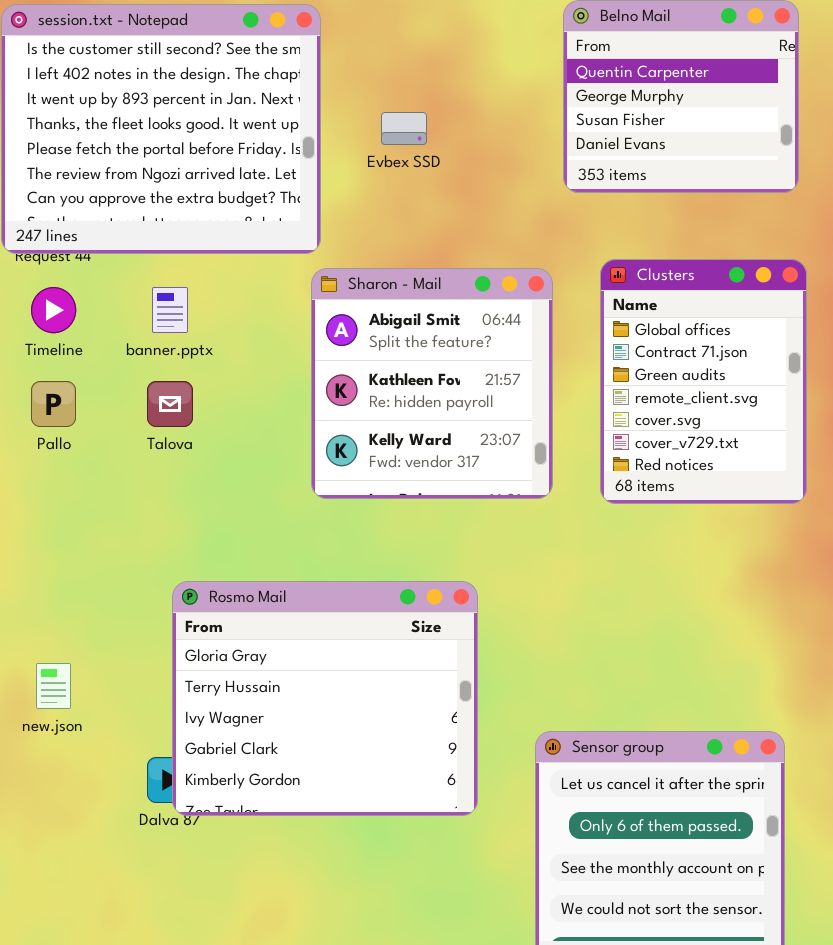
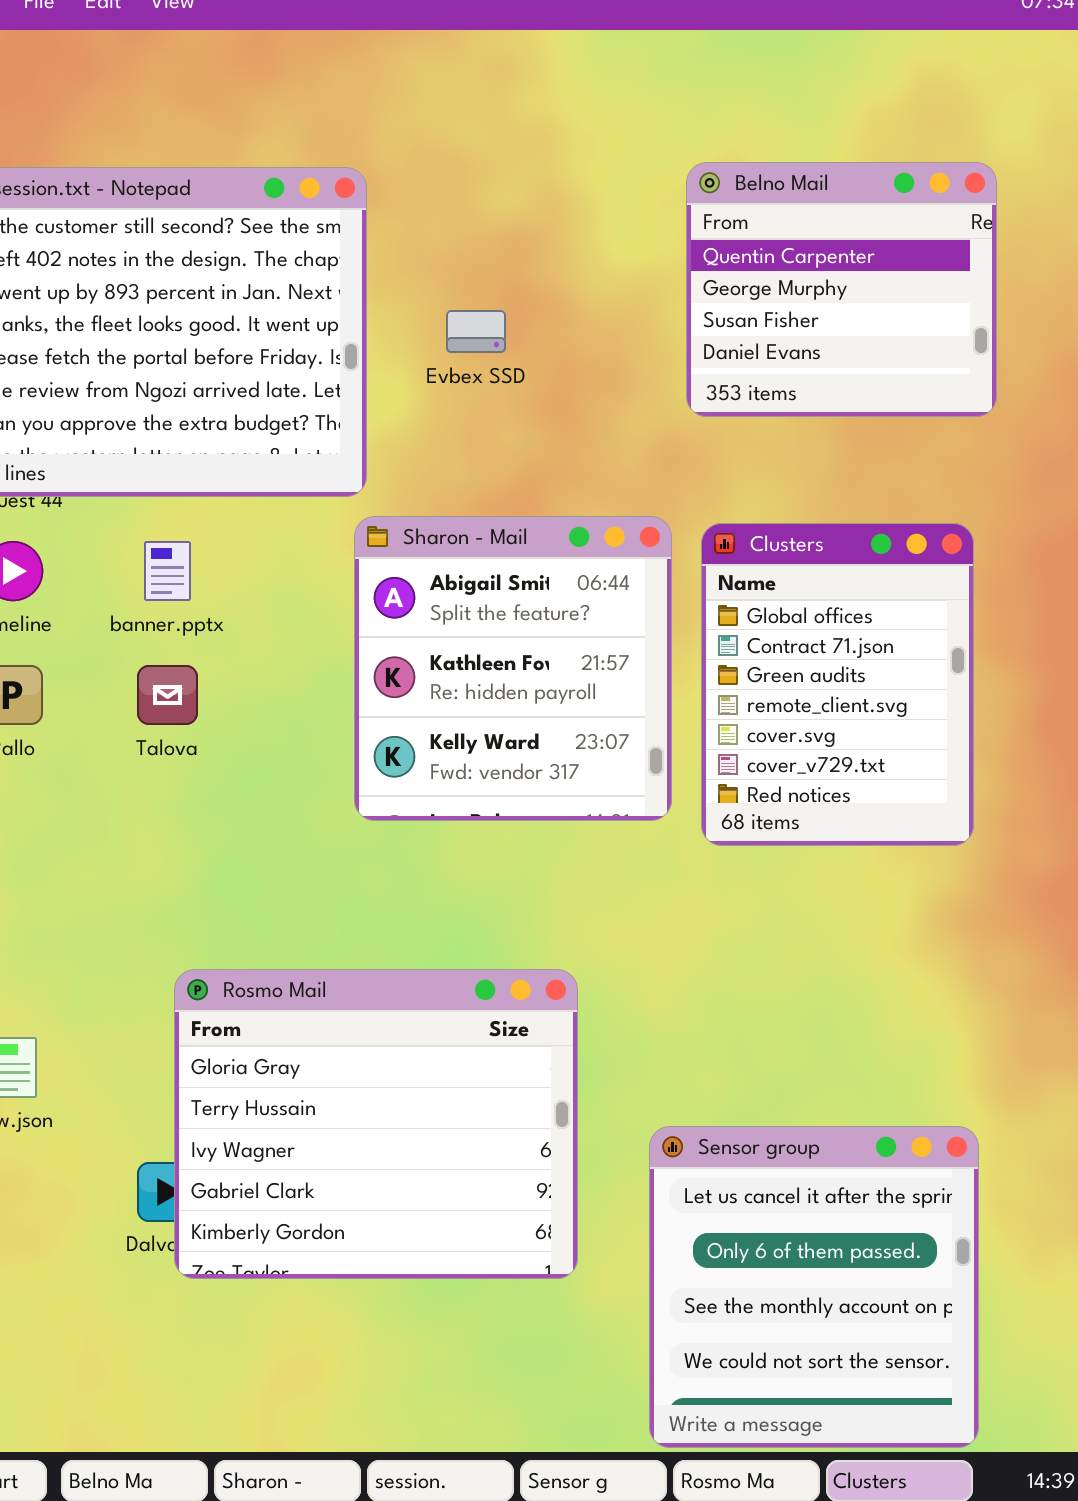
Clusters: [600,259,807,504] -> [701,523,974,846], moved
Rosmo Mail: [172,581,478,816] -> [174,969,578,1279], moved

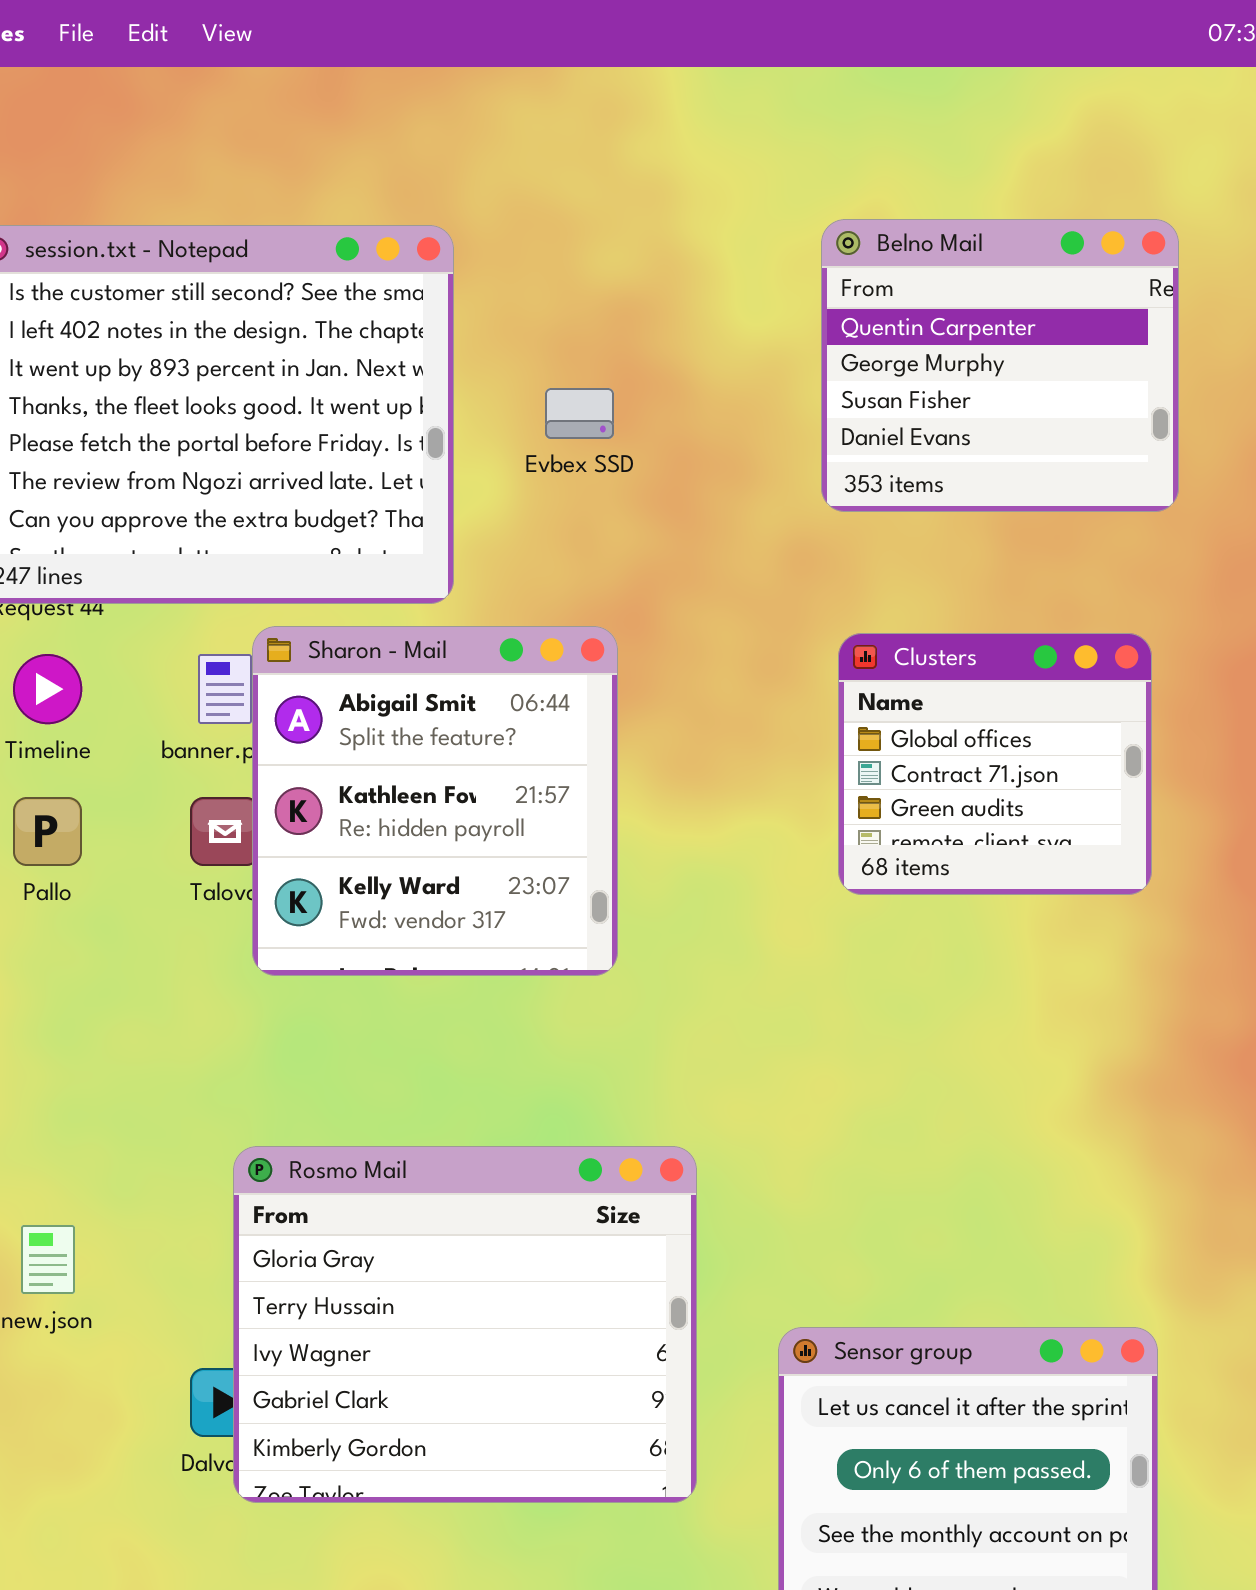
Sharon - Mail: [354,516,672,821] -> [252,626,618,976], moved
Clusters: [701,523,974,846] -> [838,633,1152,895], resized

